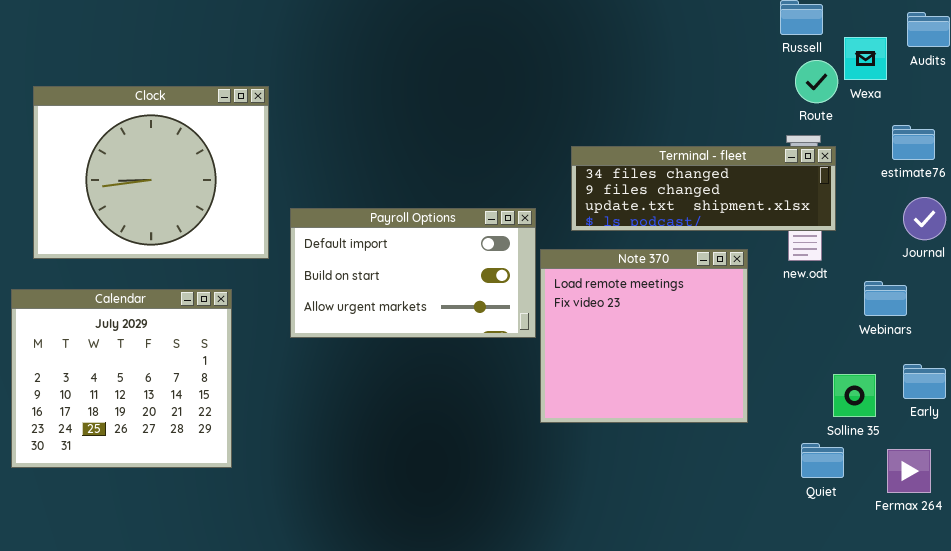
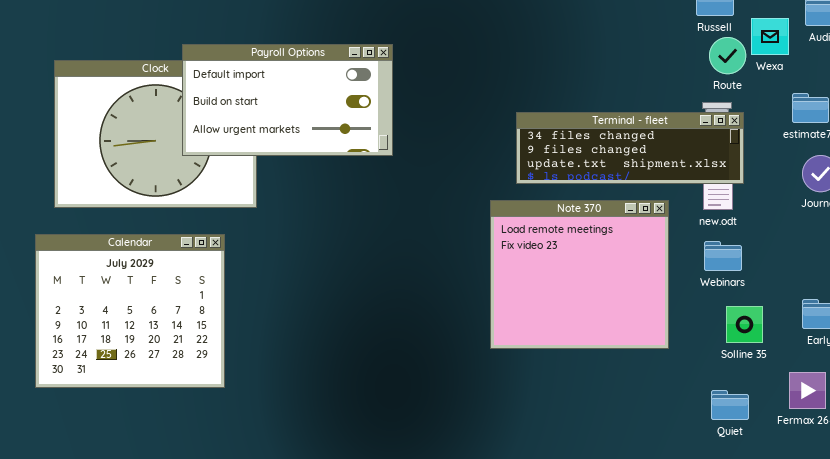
Payroll Options: [290,208,536,338] -> [182,44,393,156], moved
Webinars: [864,281,907,316] -> [704,241,742,271], moved
Solline 35: [833,374,876,417] -> [726,306,763,343], moved
Quiet: [801,443,844,478] -> [711,390,749,420], moved

